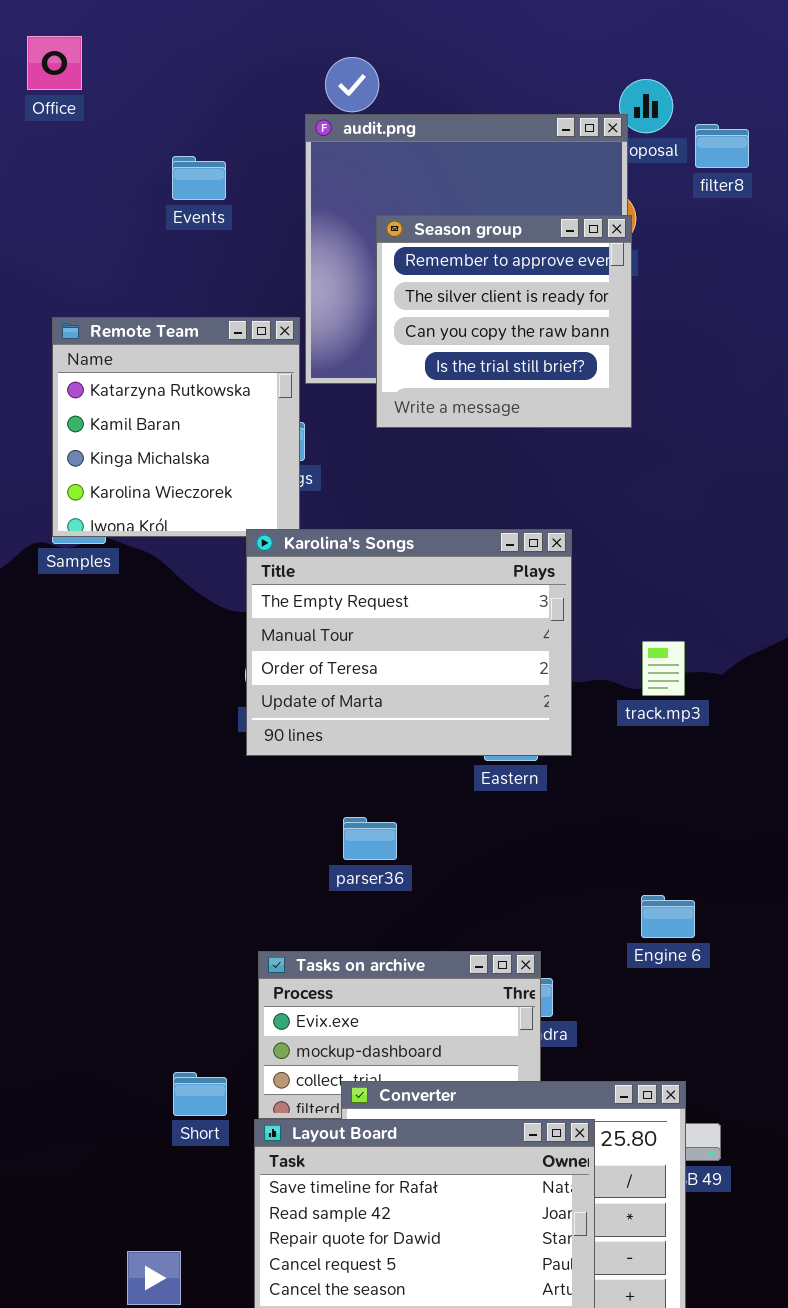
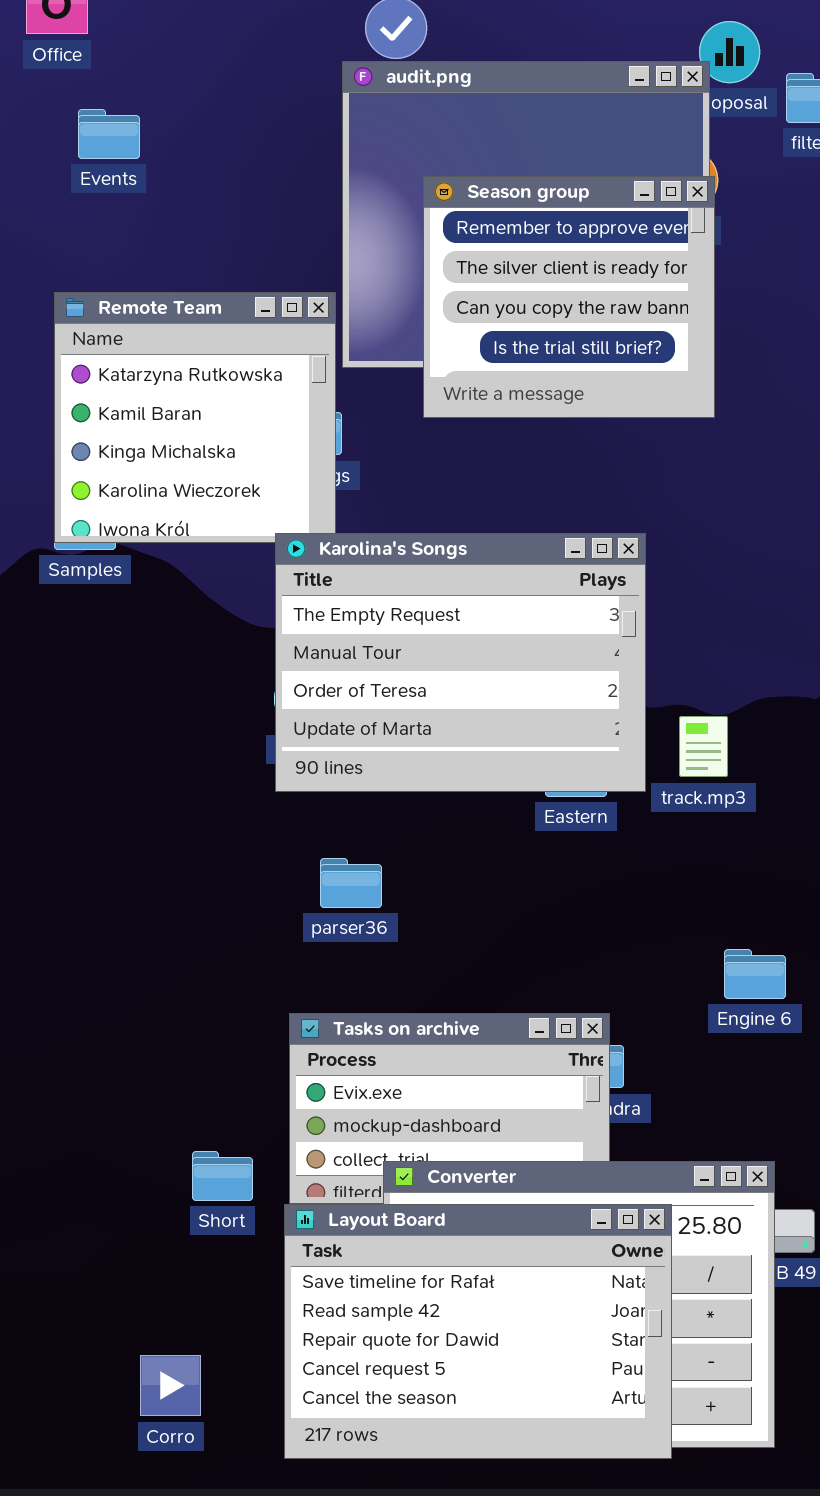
Events: [172,156,226,200] -> [78,109,140,159], moved
track.mp3: [642,641,685,696] -> [679,716,728,777], moved
parser36: [343,817,397,860] -> [320,858,382,908], moved

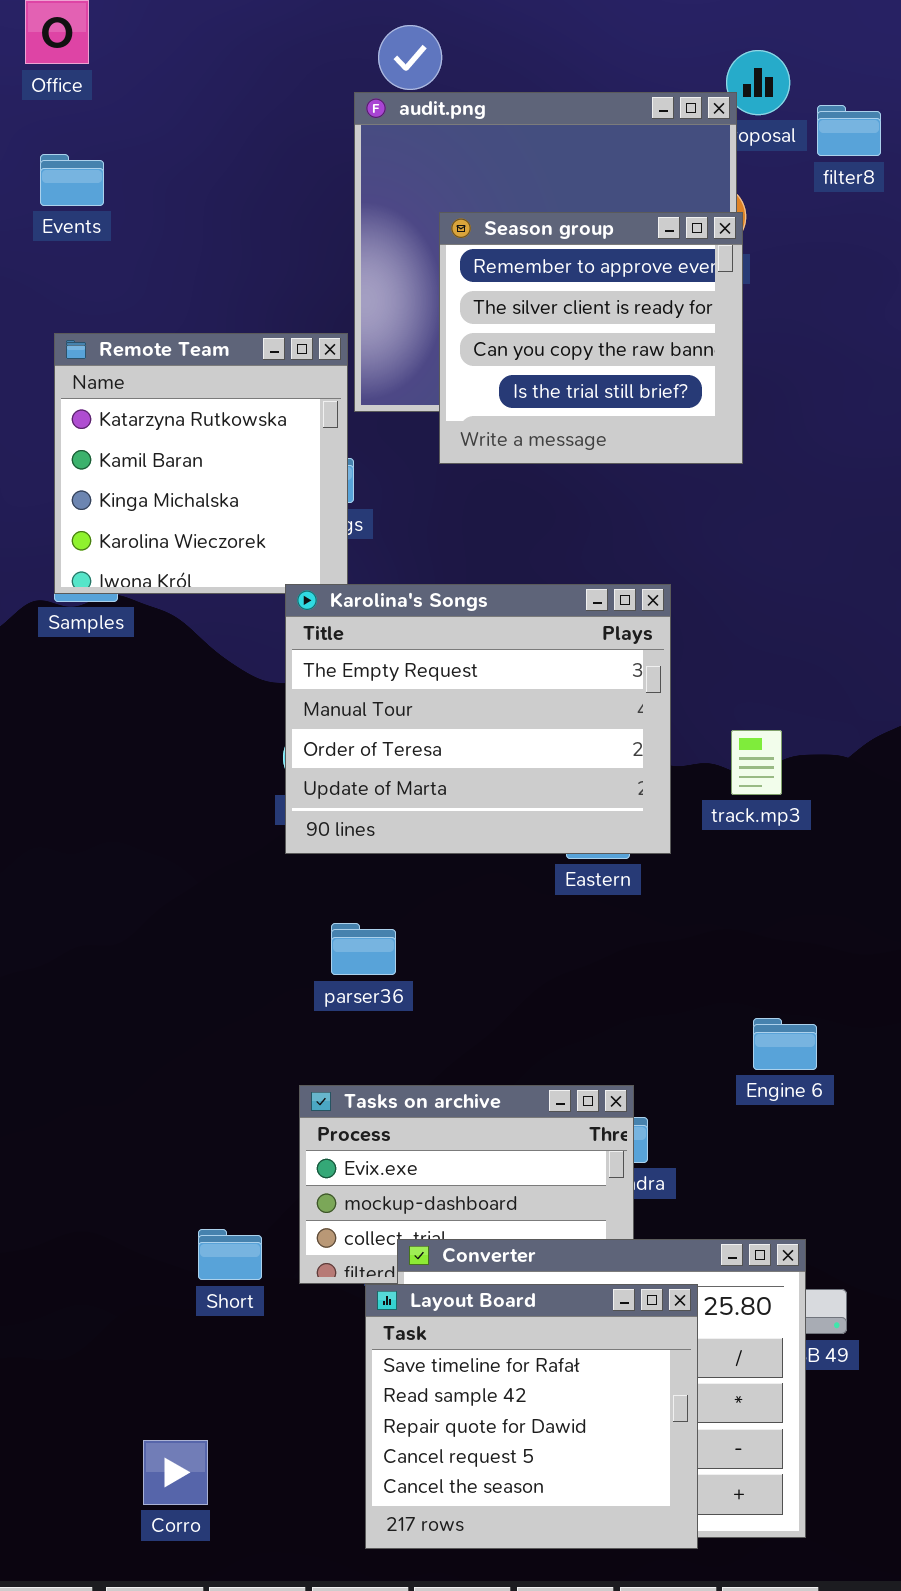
Events: [78,109,140,159] -> [40,154,104,206], moved
track.mp3: [679,716,728,777] -> [731,730,782,795], moved
Layout Board: [284,1204,672,1459] -> [365,1284,698,1549], resized

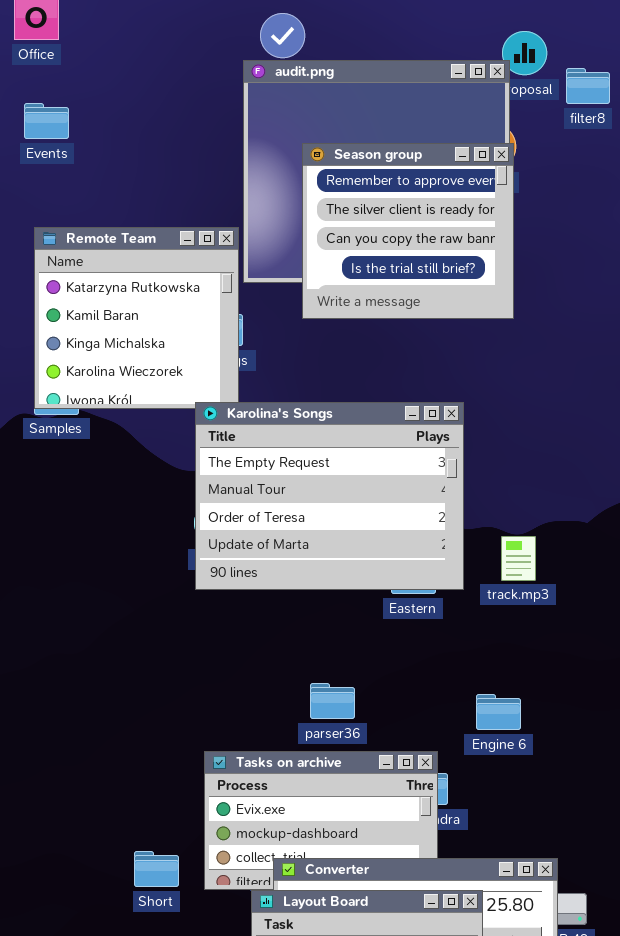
track.mp3: [731,730,782,795] -> [501,536,536,581], moved
parser36: [331,923,396,975] -> [310,683,355,719], moved
Engine 6: [753,1018,817,1070] -> [476,694,521,730], moved

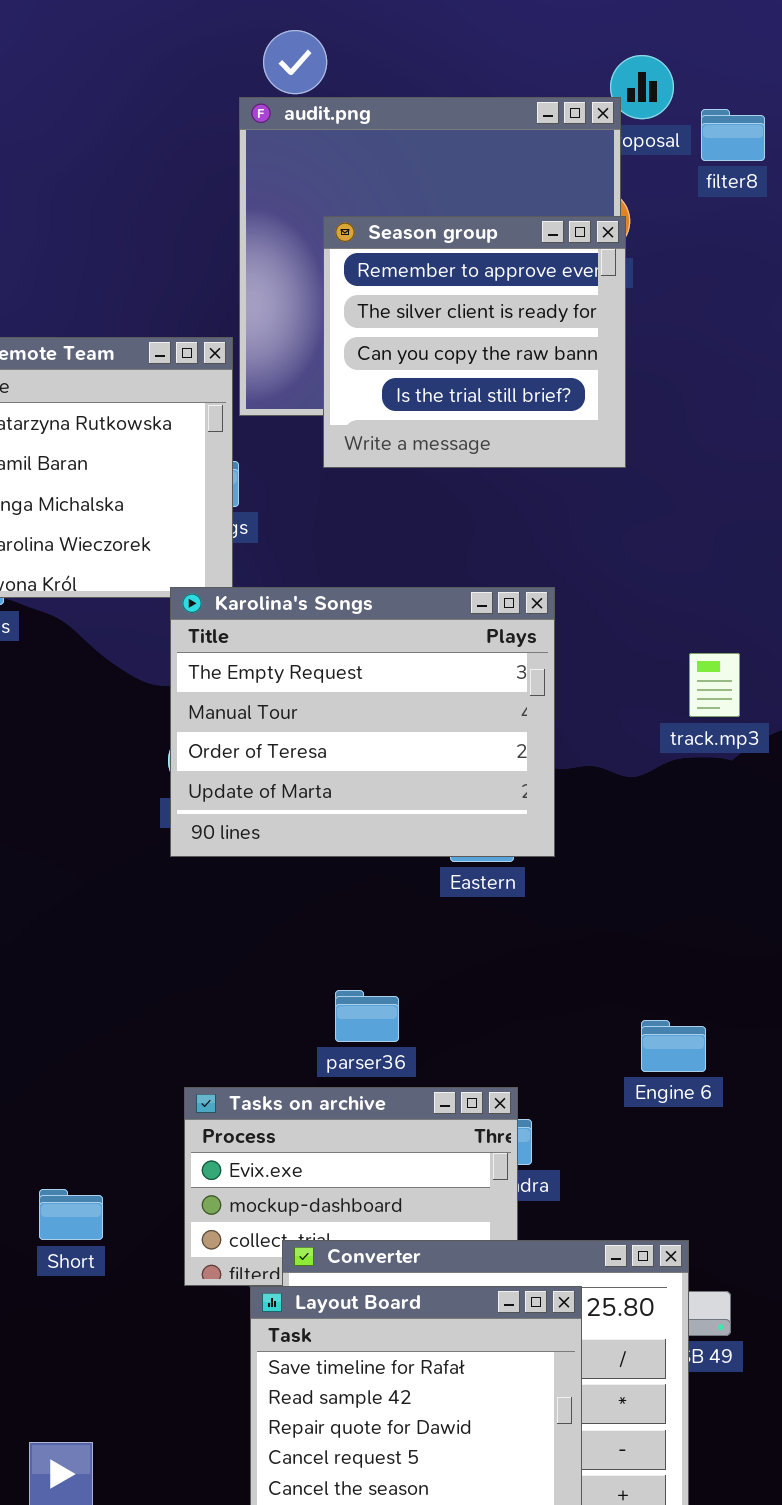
track.mp3: [501,536,536,581] -> [689,653,740,717], moved
Engine 6: [476,694,521,730] -> [641,1020,706,1072], moved
Short: [134,851,179,887] -> [39,1189,103,1240], moved

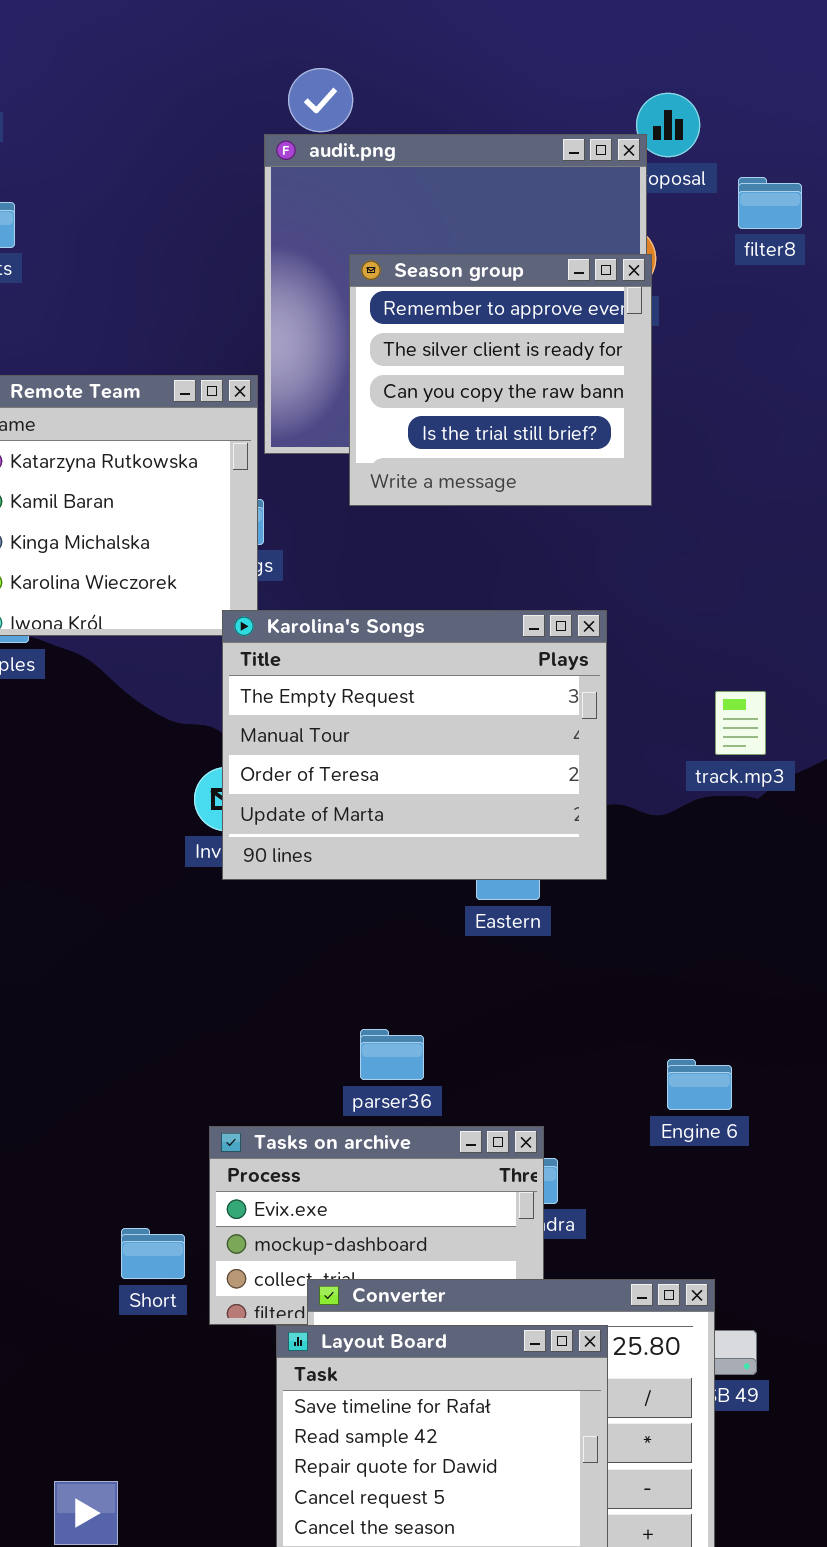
filter8: [701,109,765,161] -> [738,177,802,229], moved
Karolina's Songs: [170,587,555,857] -> [222,610,607,880], moved
Short: [39,1189,103,1240] -> [121,1228,185,1279], moved

